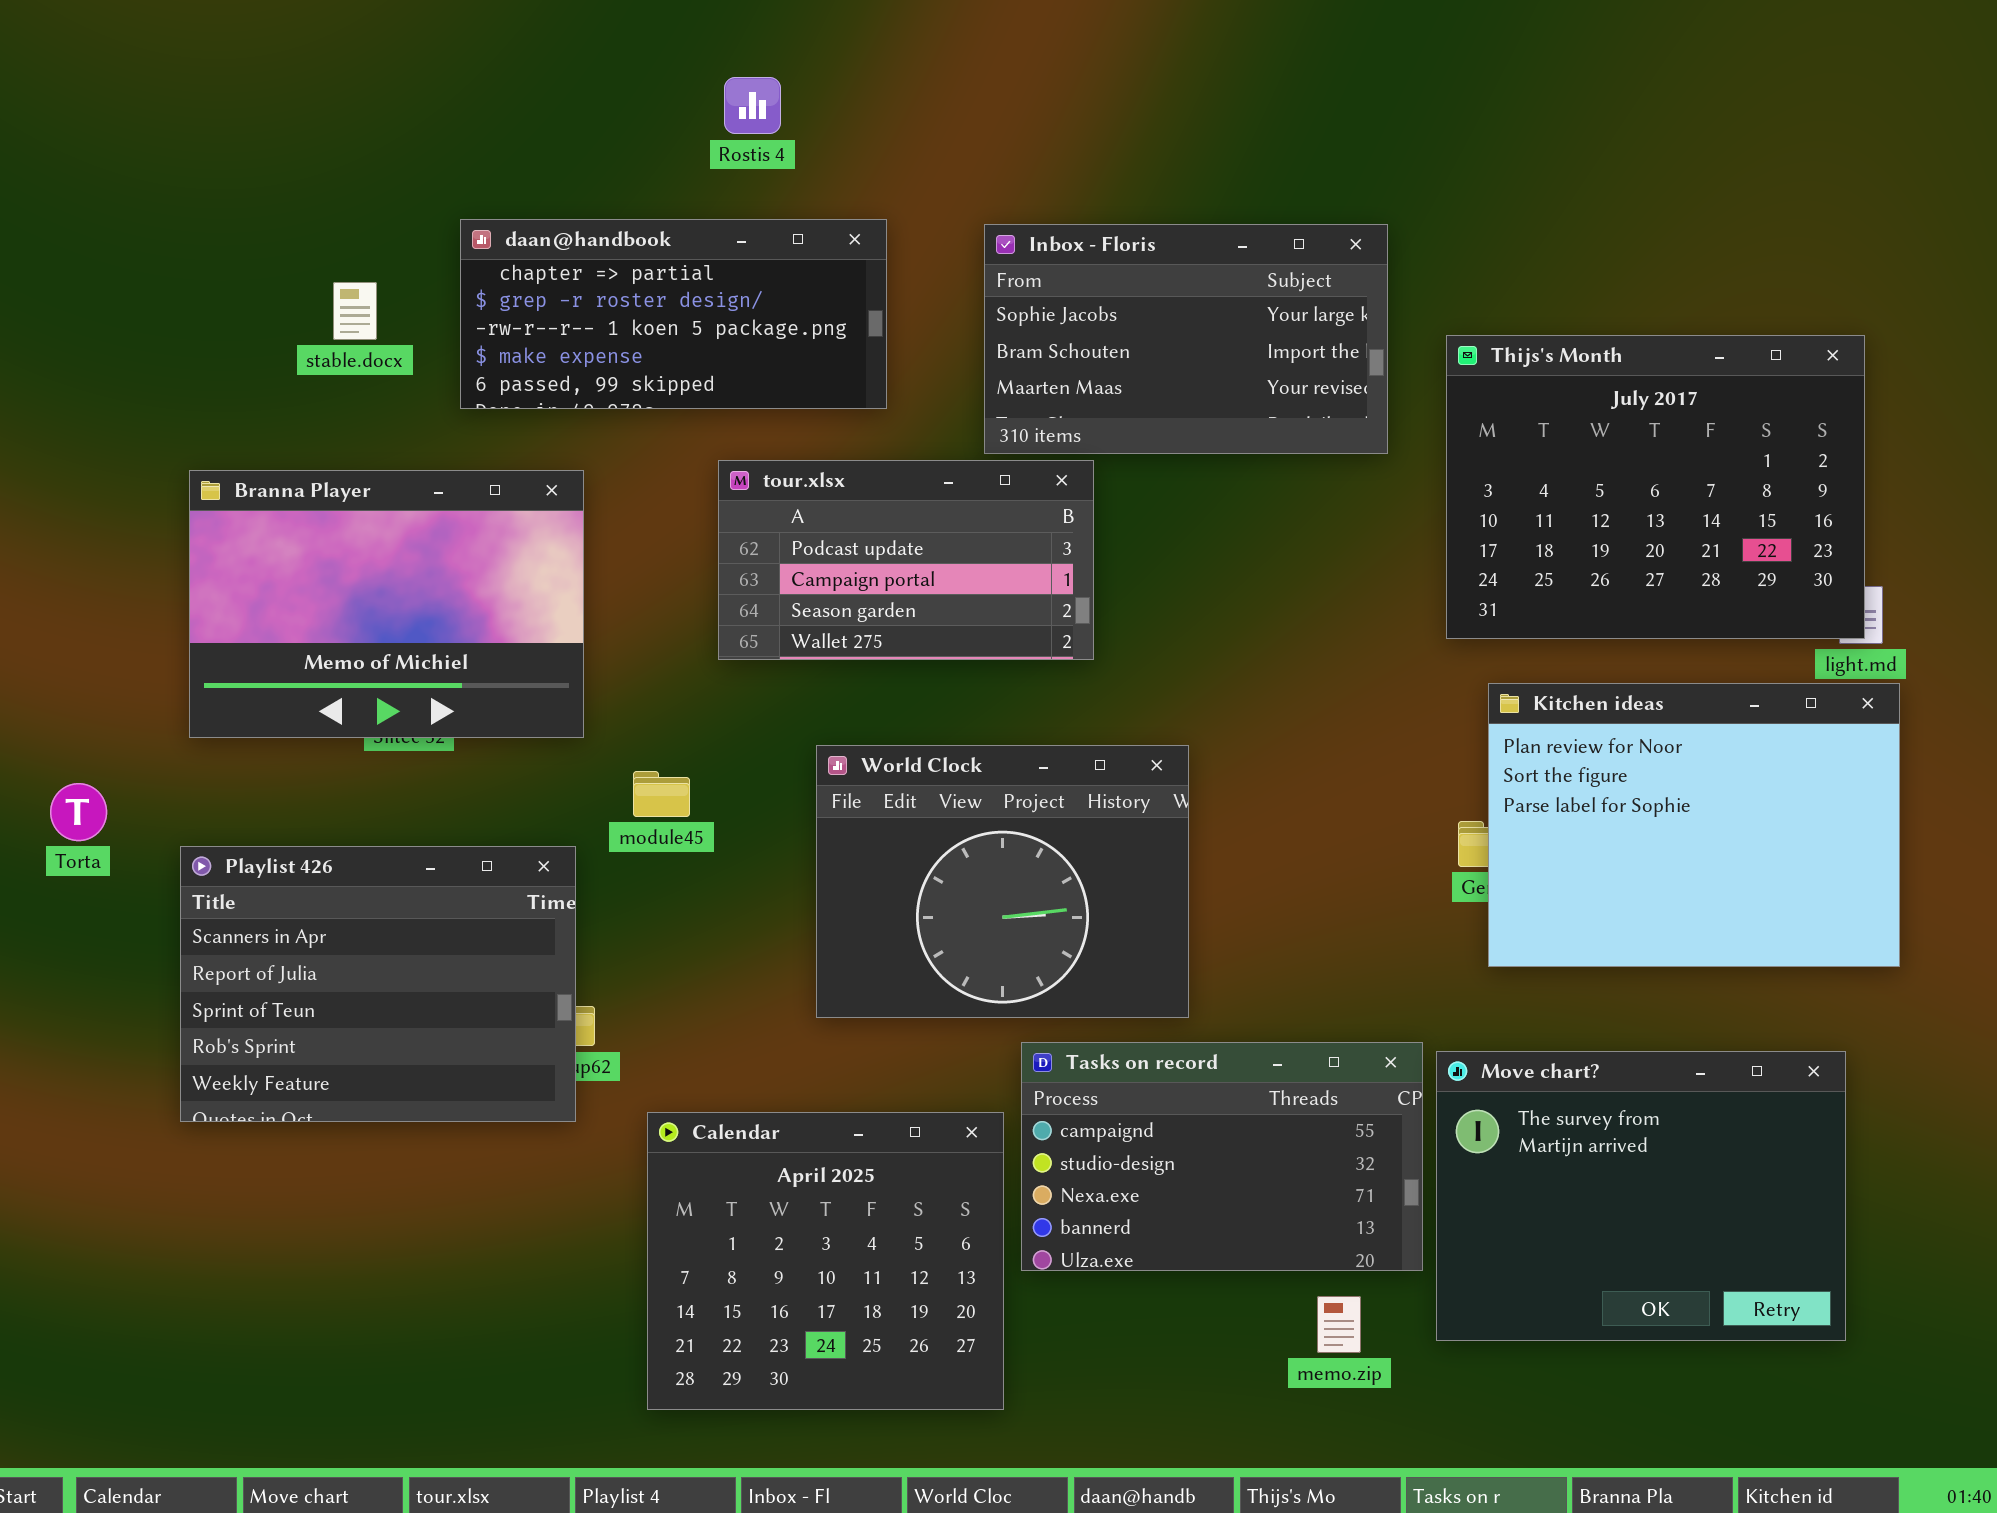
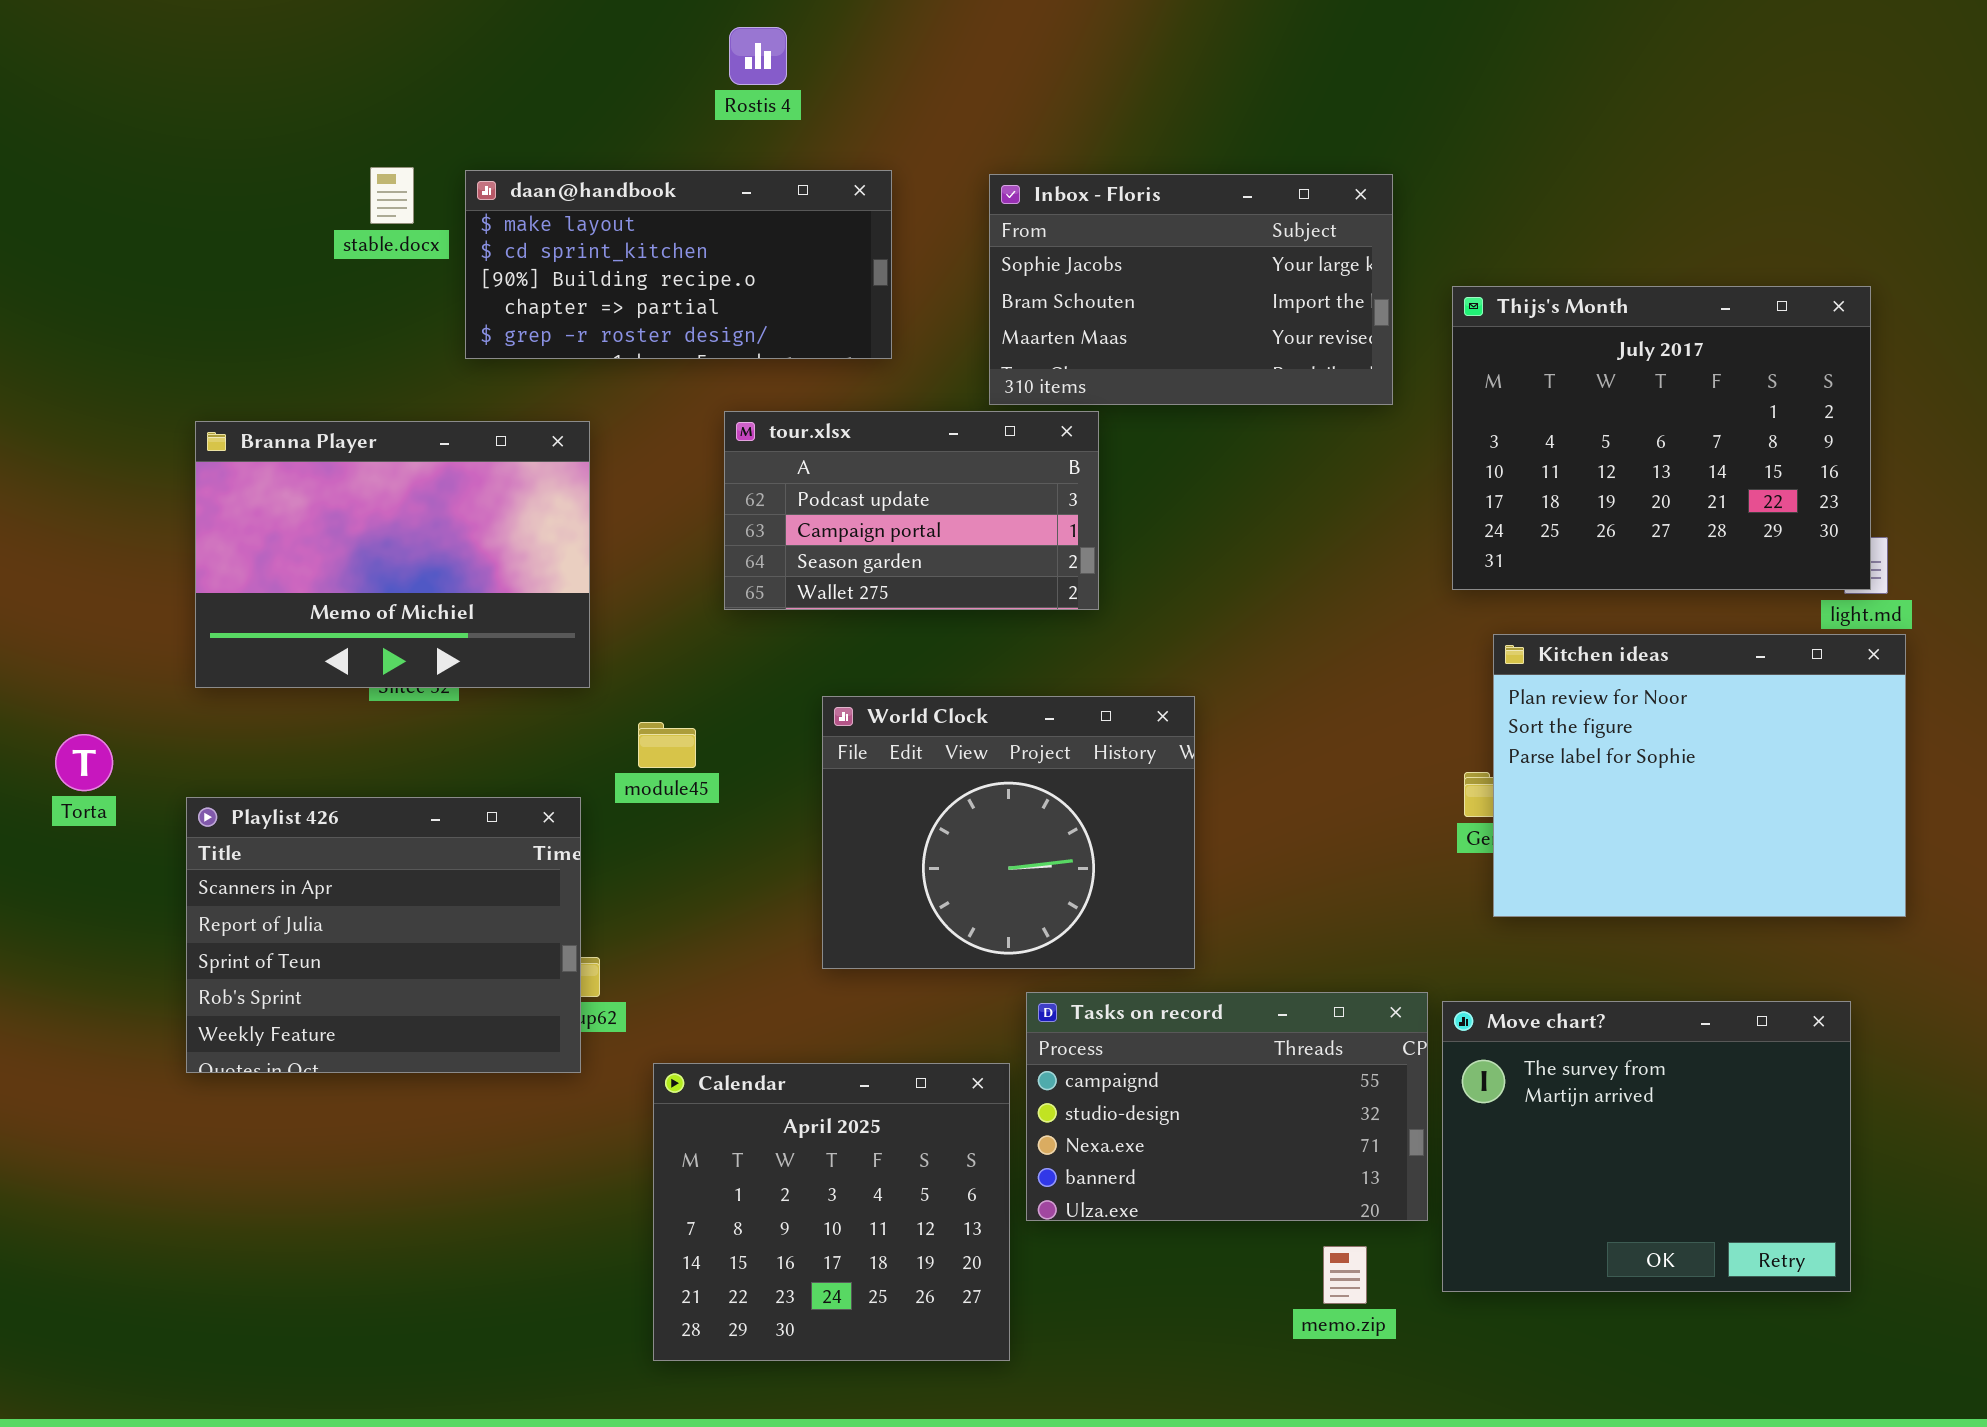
daan@handbook: [460,219,887,409] -> [465,170,892,359], scrolled up 3 rows
stable.docx: [333,282,377,340] -> [370,167,414,224], moved

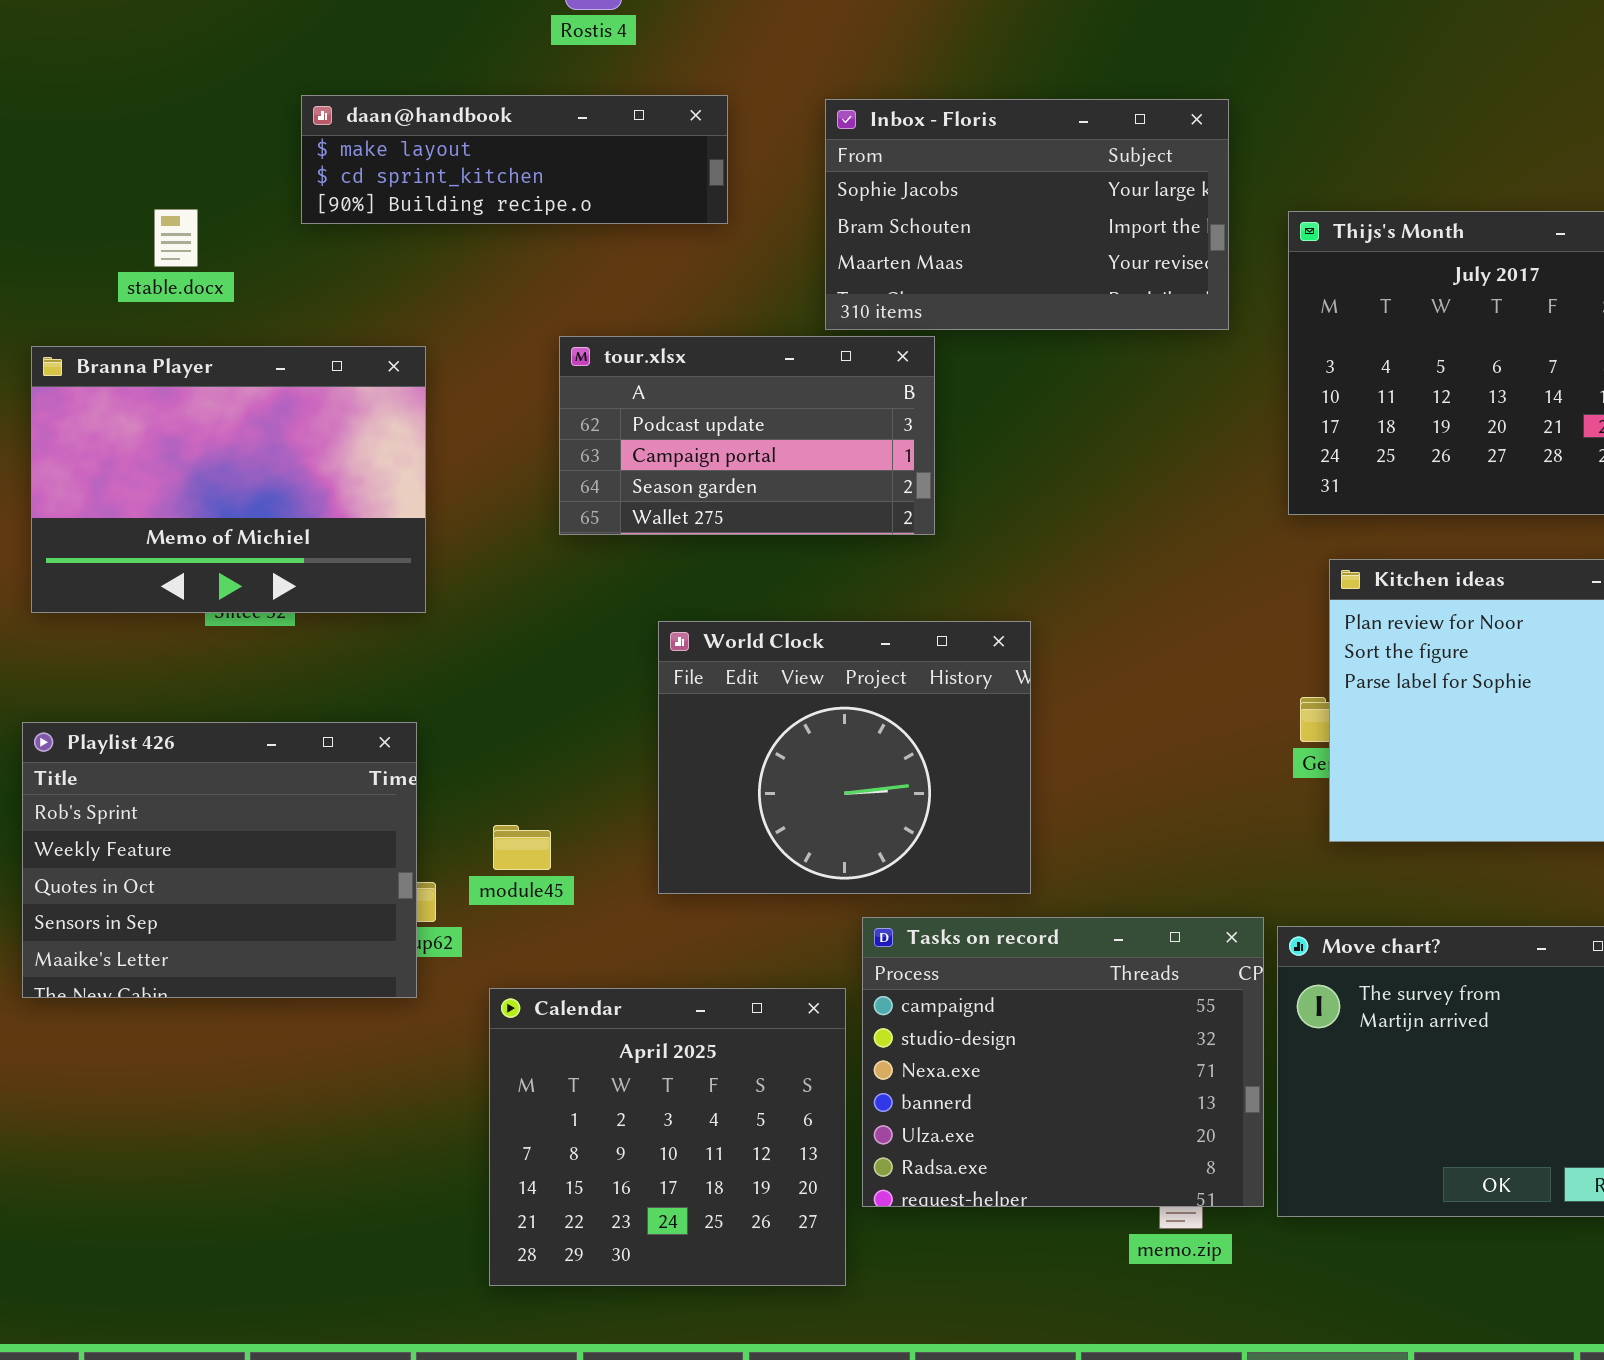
stable.docx: [370,167,414,224] -> [154,209,198,267], moved
daan@handbook: [465,170,892,359] -> [301,95,728,224], resized
module45: [638,722,696,768] -> [493,825,551,870], moved
Playlist 426: [186,797,581,1073] -> [22,722,417,998], scrolled down 3 rows
Tasks on record: [1026,992,1428,1221] -> [862,917,1264,1207], resized

